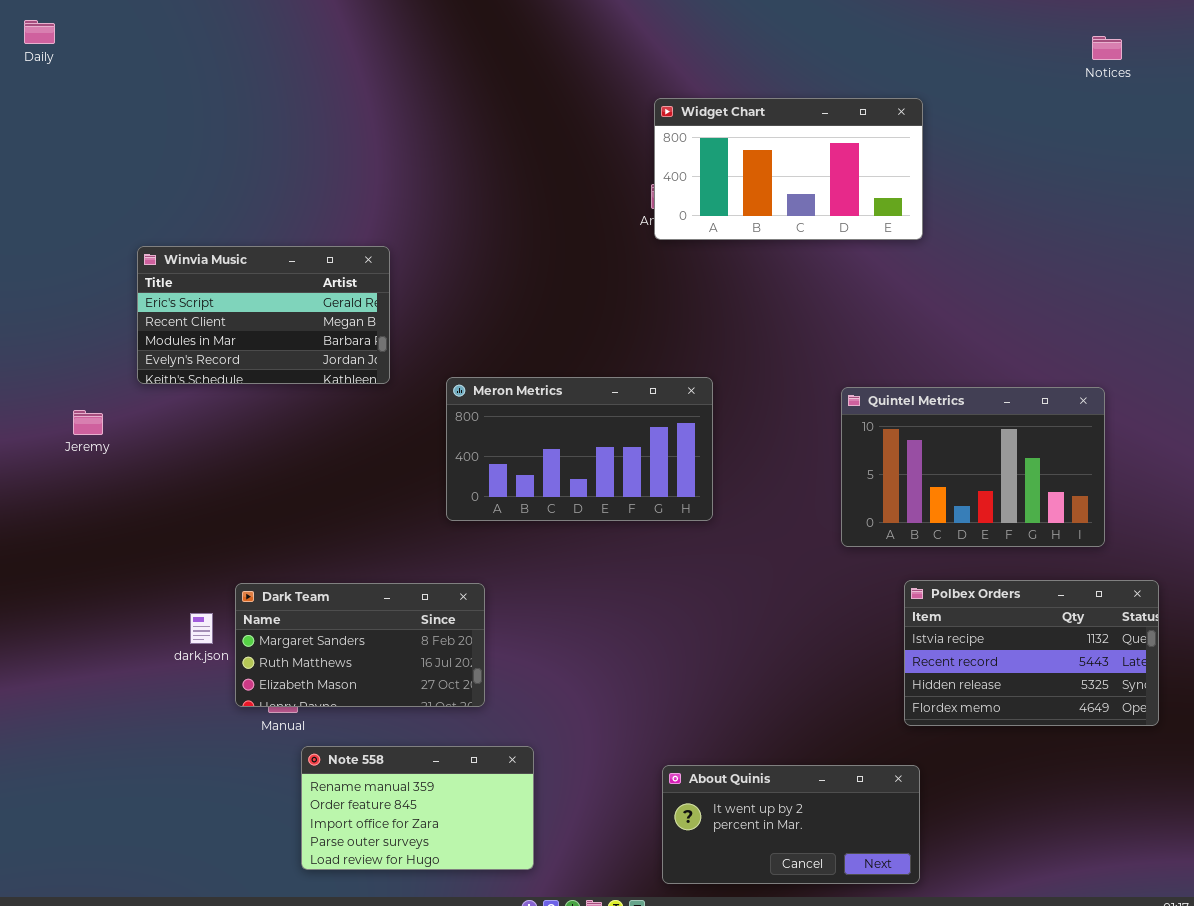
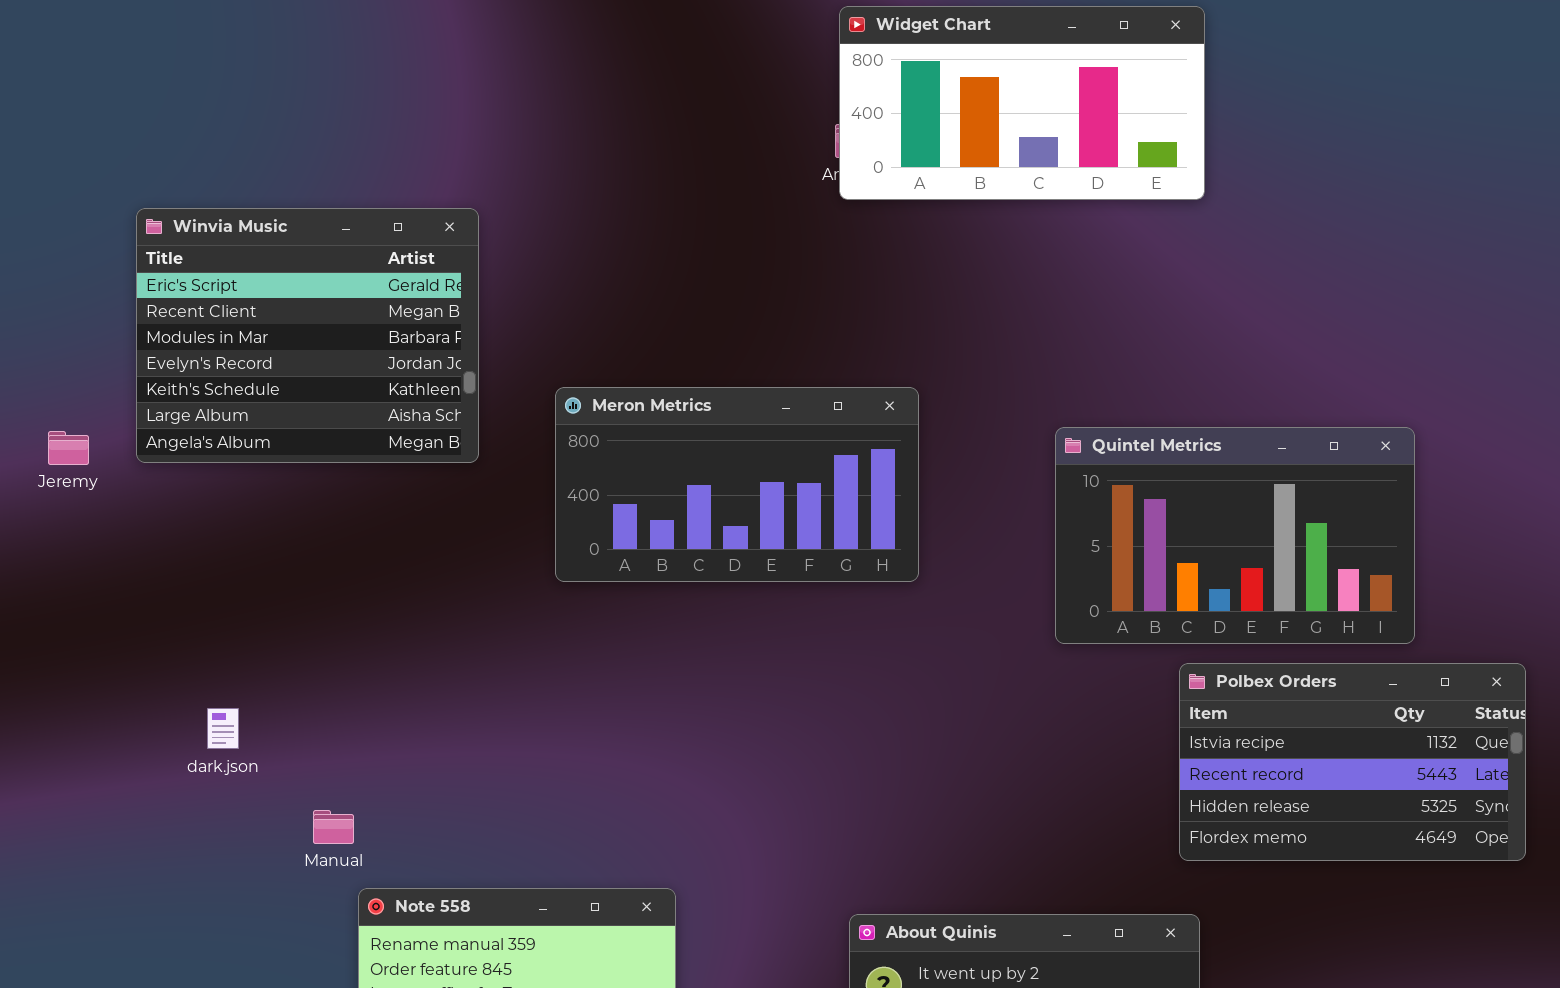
Winvia Music: [137,246,390,384] -> [136,208,479,463], resized
Quintel Metrics: [841,387,1105,547] -> [1055,427,1415,644], moved
Dark Team: [235,583,485,707] -> none, closed

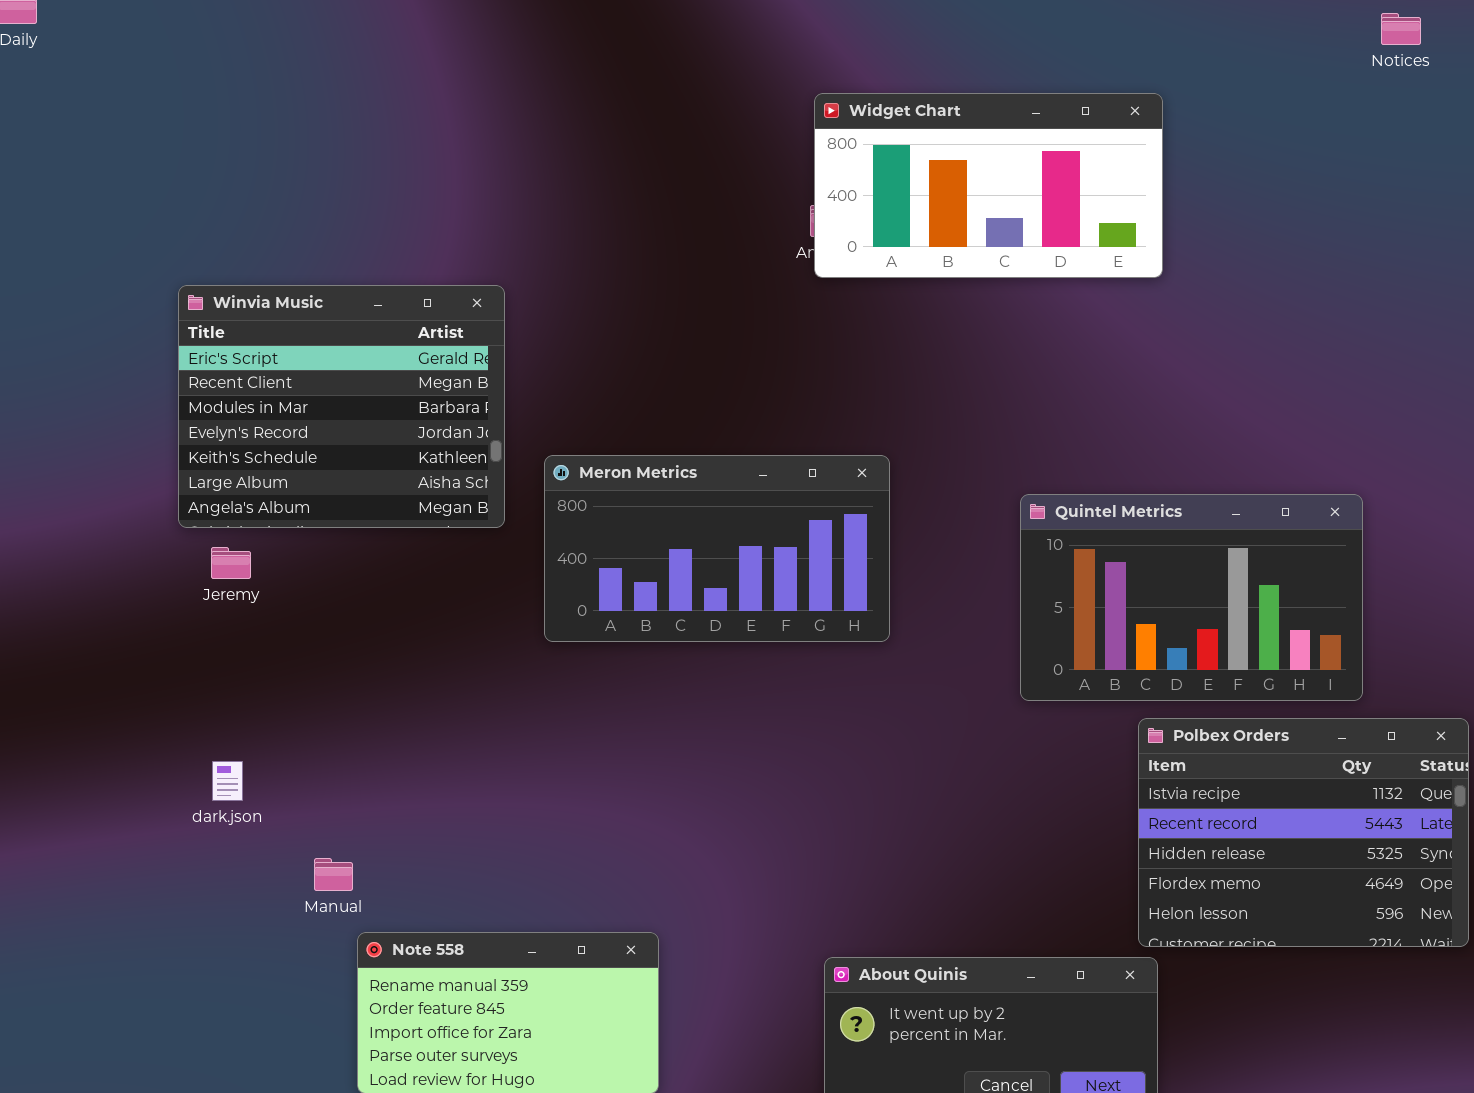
Winvia Music: [136,208,479,463] -> [178,285,505,528], moved
Jeremy: [48,431,89,465] -> [211,547,251,579], moved
Polbex Orders: [1179,663,1526,861] -> [1138,718,1469,947], resized

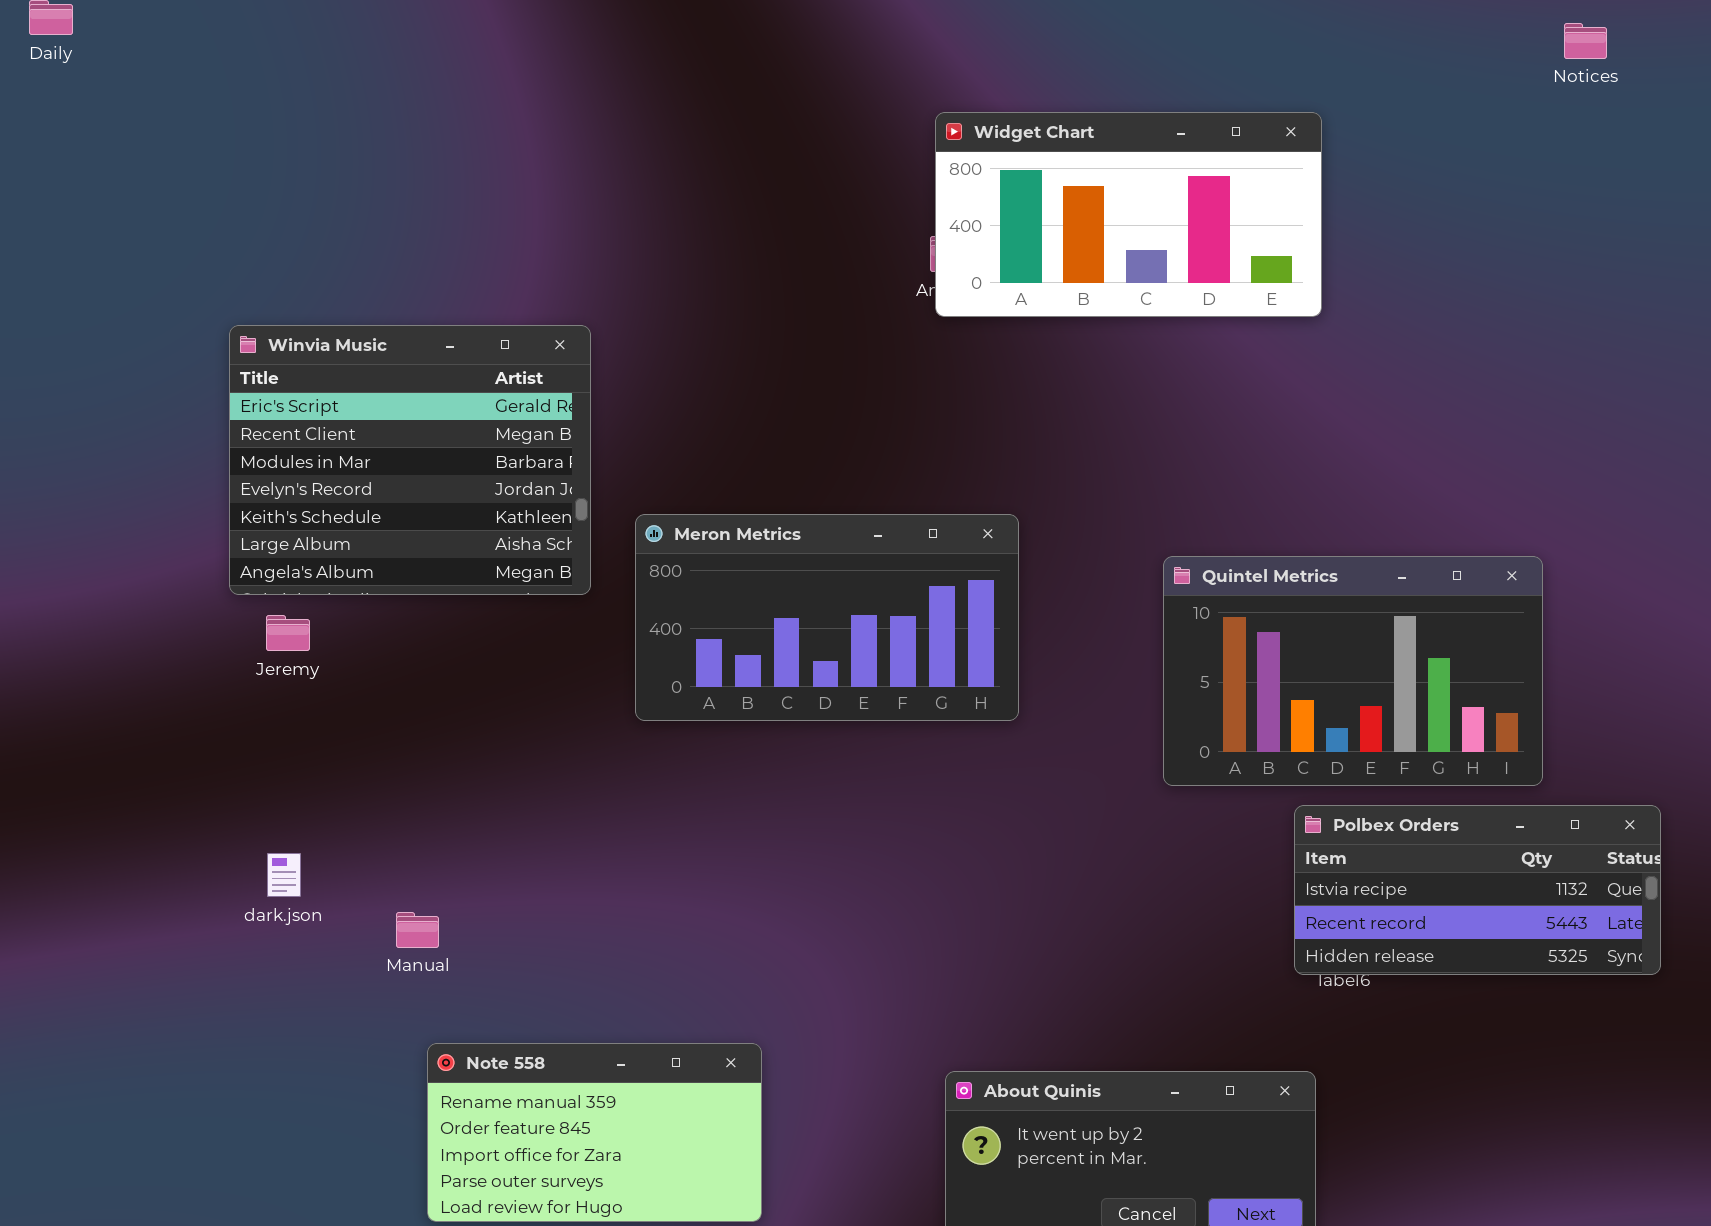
Polbex Orders: [1138,718,1469,947] -> [1294,805,1661,975], resized
Manual: [314,858,353,891] -> [396,912,439,948], moved

